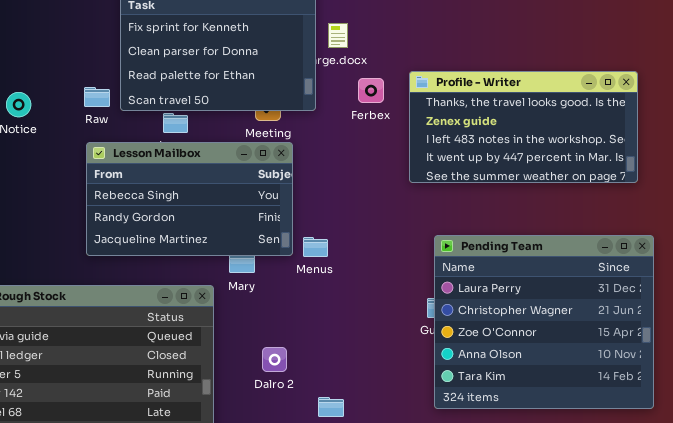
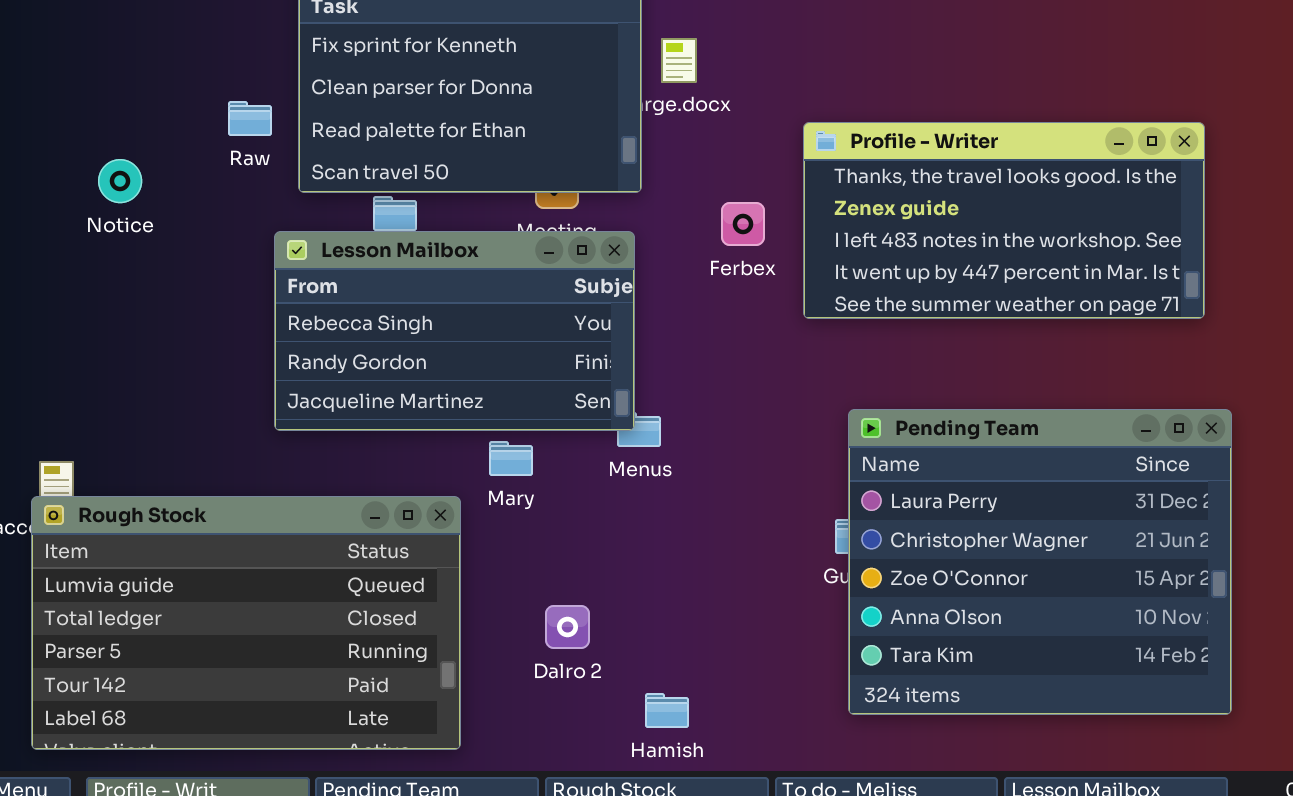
Ferbex: [358,78,384,103] -> [721,202,765,246], moved
Raw: [84,87,110,107] -> [228,101,272,136], moved
Lesson Mailbox: [86,142,293,256] -> [274,231,635,431], moved

